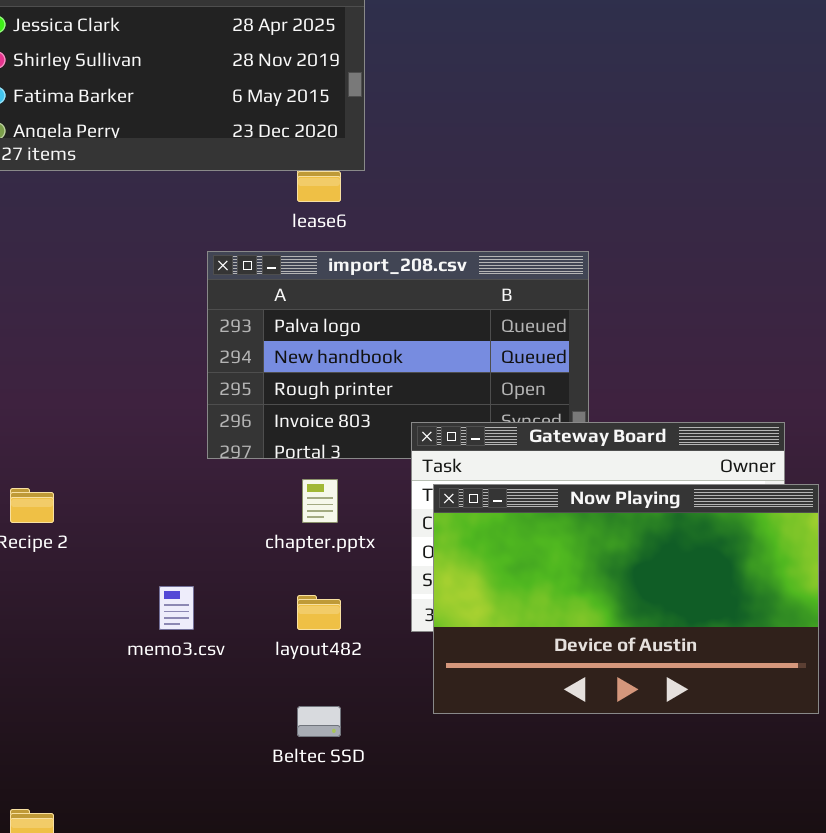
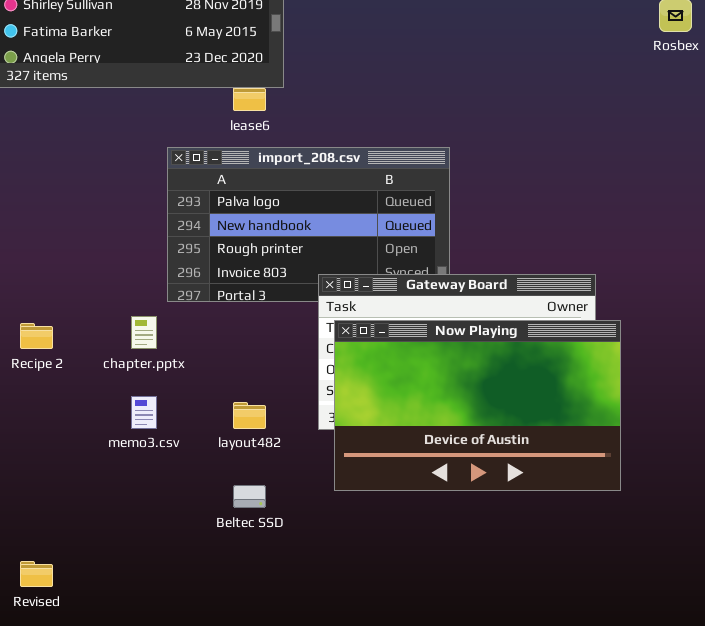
chapter.pptx: [302,479,338,523] -> [131,316,157,349], moved

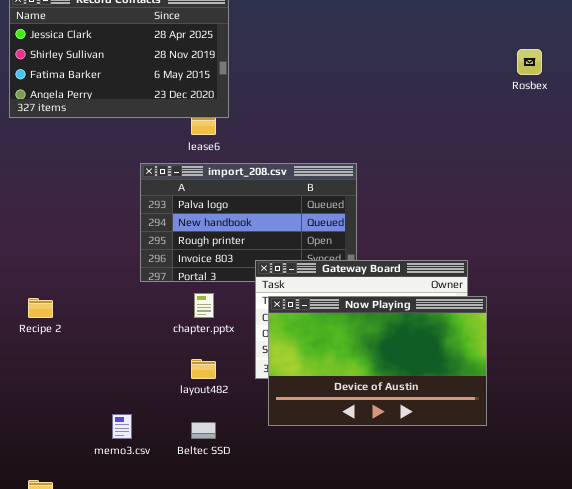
chapter.pptx: [131,316,157,349] -> [194,293,214,318], moved
memo3.csv: [131,396,157,429] -> [112,414,132,439], moved

